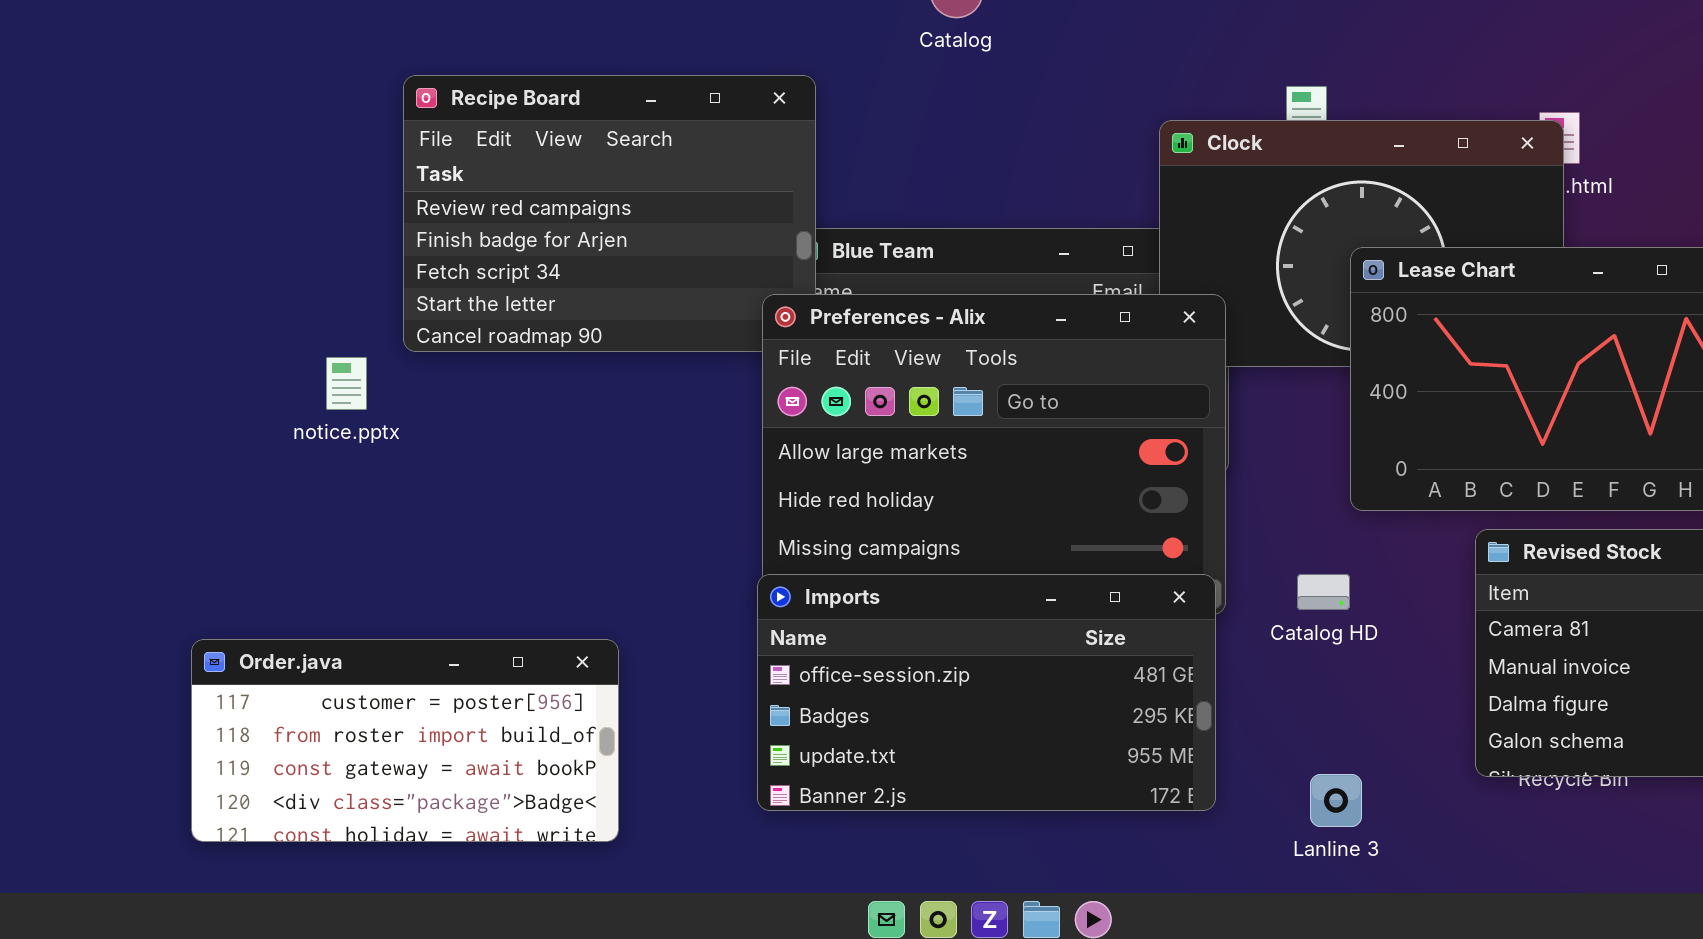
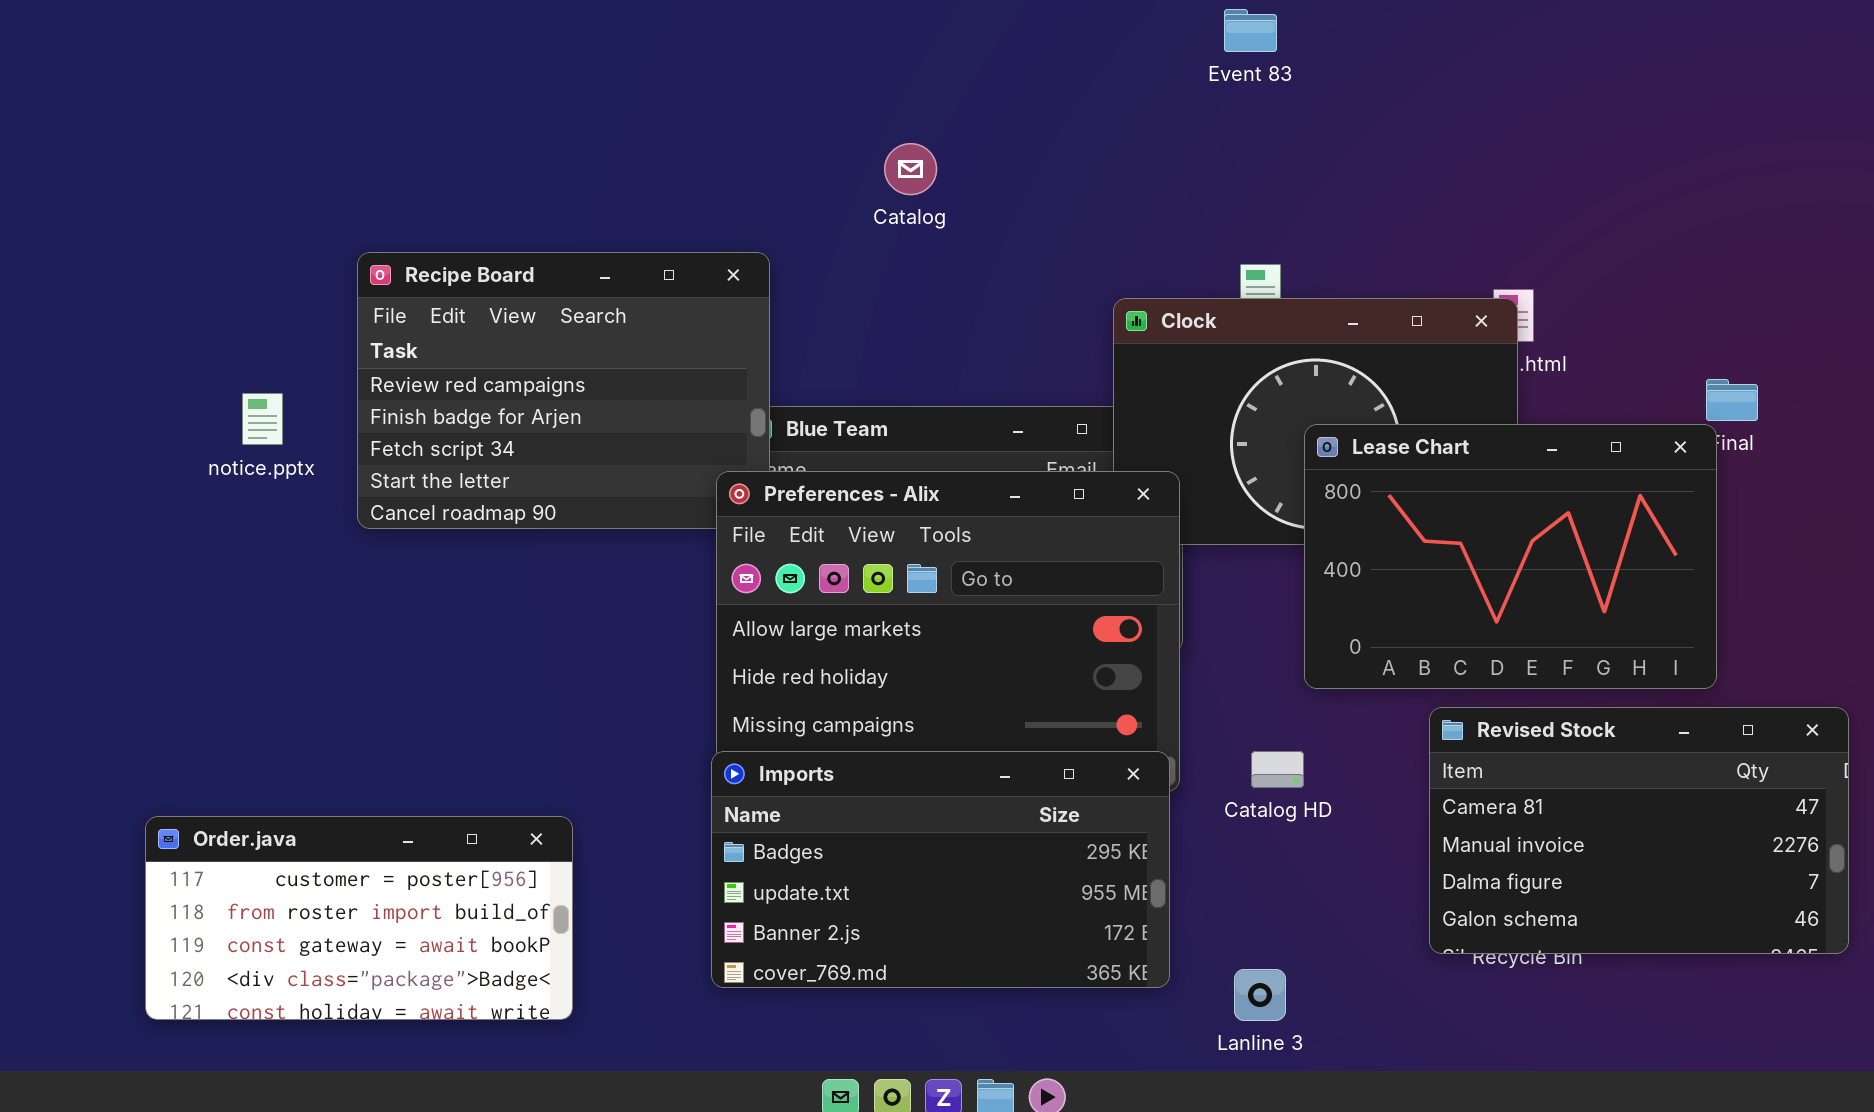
notice.pptx: [326,357,367,410] -> [242,393,283,445], moved
Imports: [757,574,1216,811] -> [711,751,1170,988], scrolled down 1 row
Lanline 3: [1310,774,1362,827] -> [1234,969,1286,1021], moved

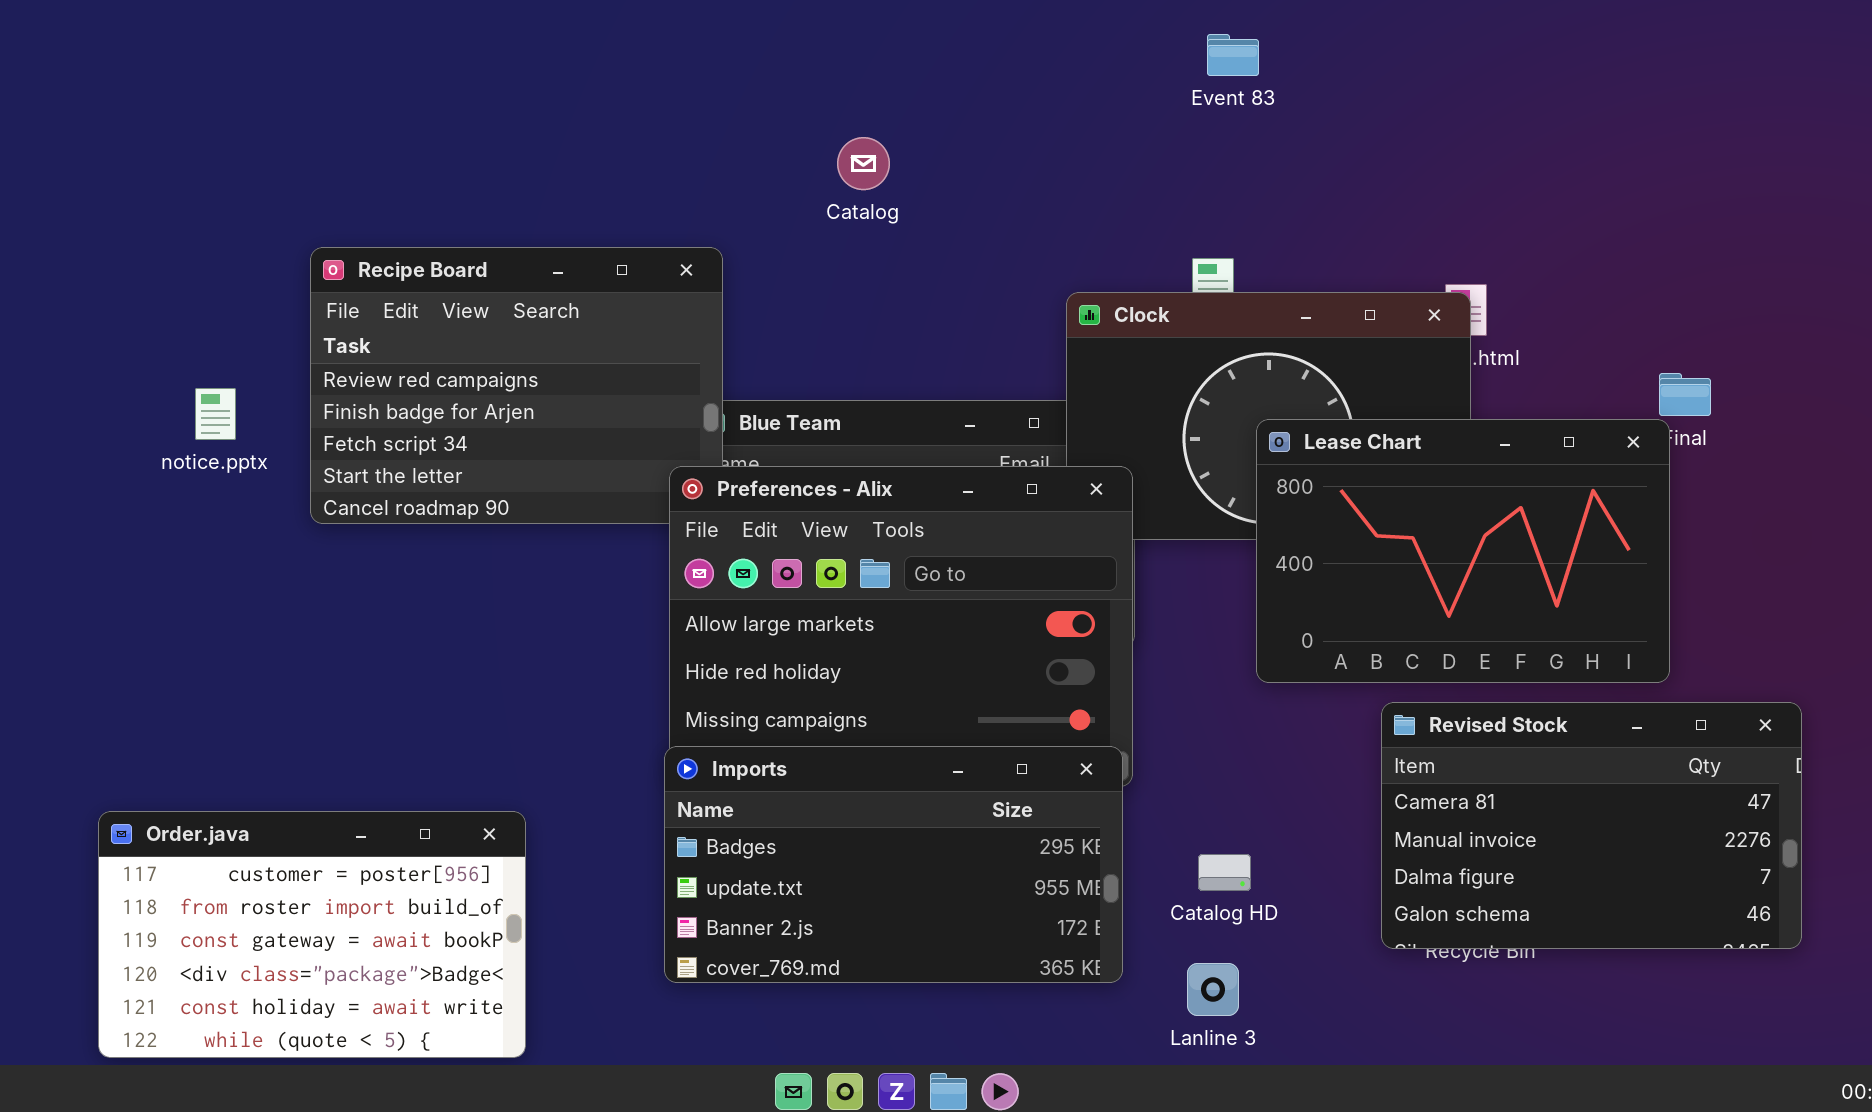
Event 83: [1224,9,1277,52] -> [1207,34,1259,76], moved
Catalog HD: [1251,751,1304,788] -> [1198,854,1251,891], moved
Order.java: [145,816,573,1020] -> [98,811,526,1058], resized

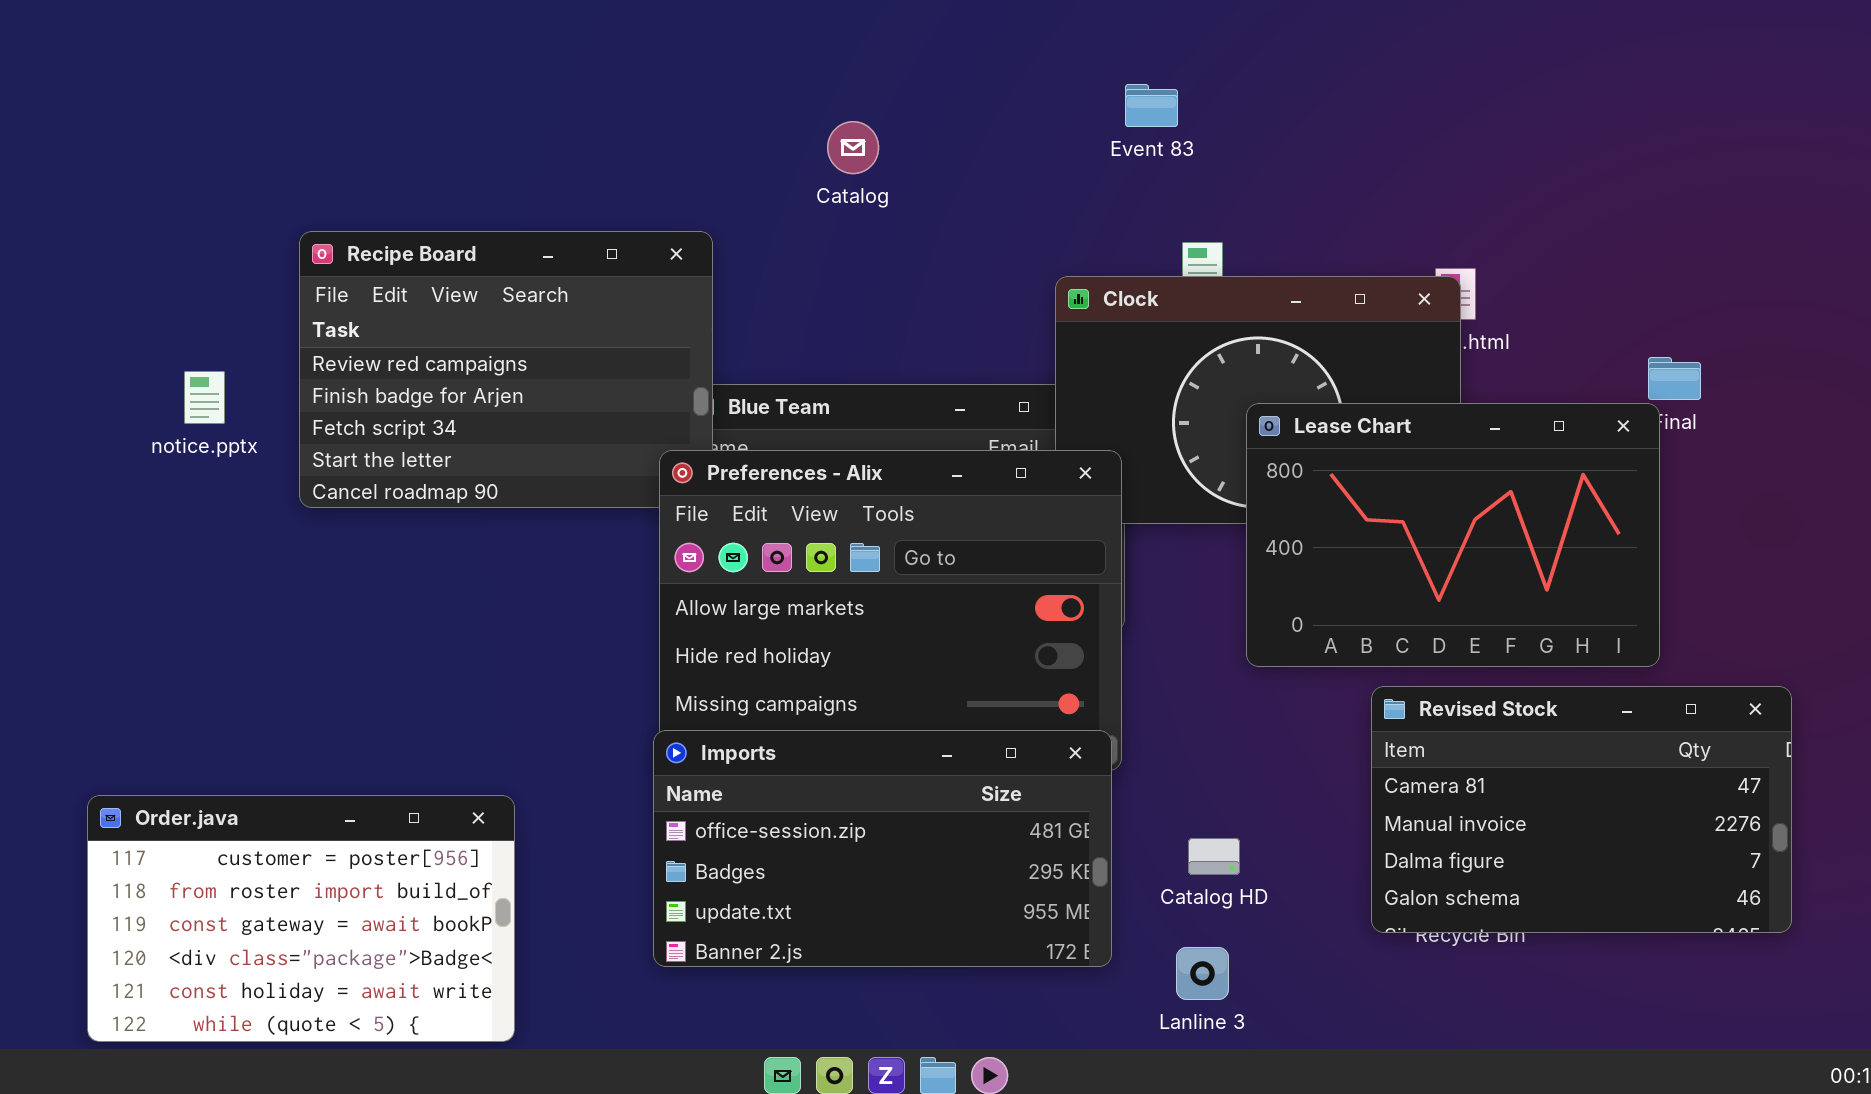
Event 83: [1207,34,1259,76] -> [1125,84,1178,127], moved
Imports: [664,746,1123,983] -> [653,730,1112,967], scrolled up 1 row

